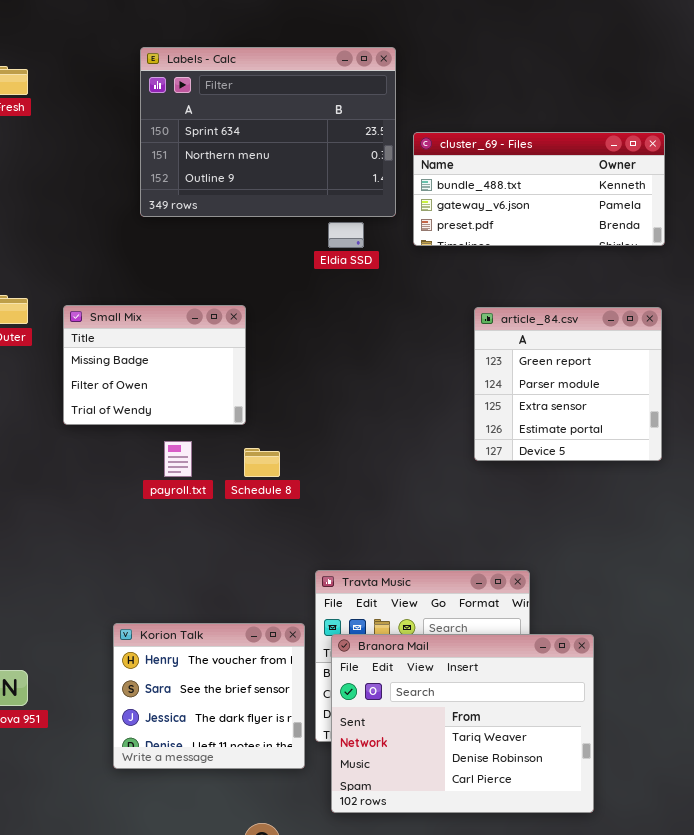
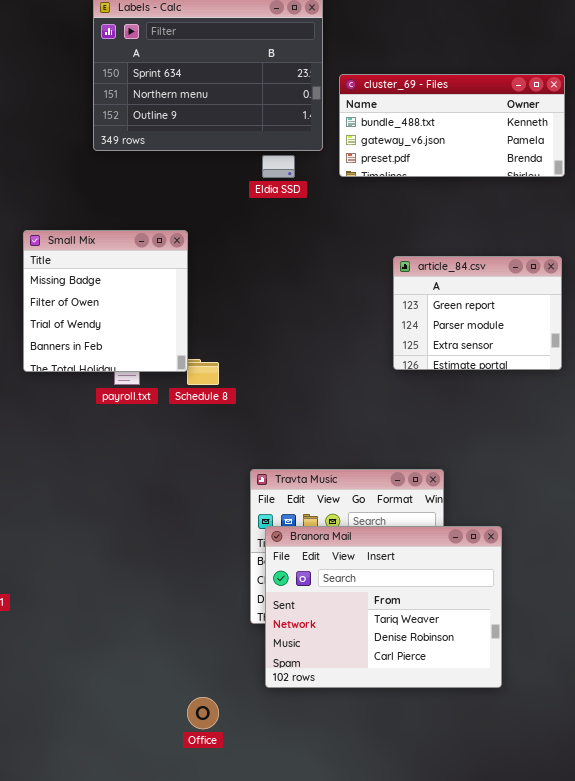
Small Mix: [63,305,246,425] -> [23,230,188,372], resized
article_84.csv: [474,307,662,461] -> [393,256,562,370], resized
Korion Talk: [113,623,305,769] -> none, closed

